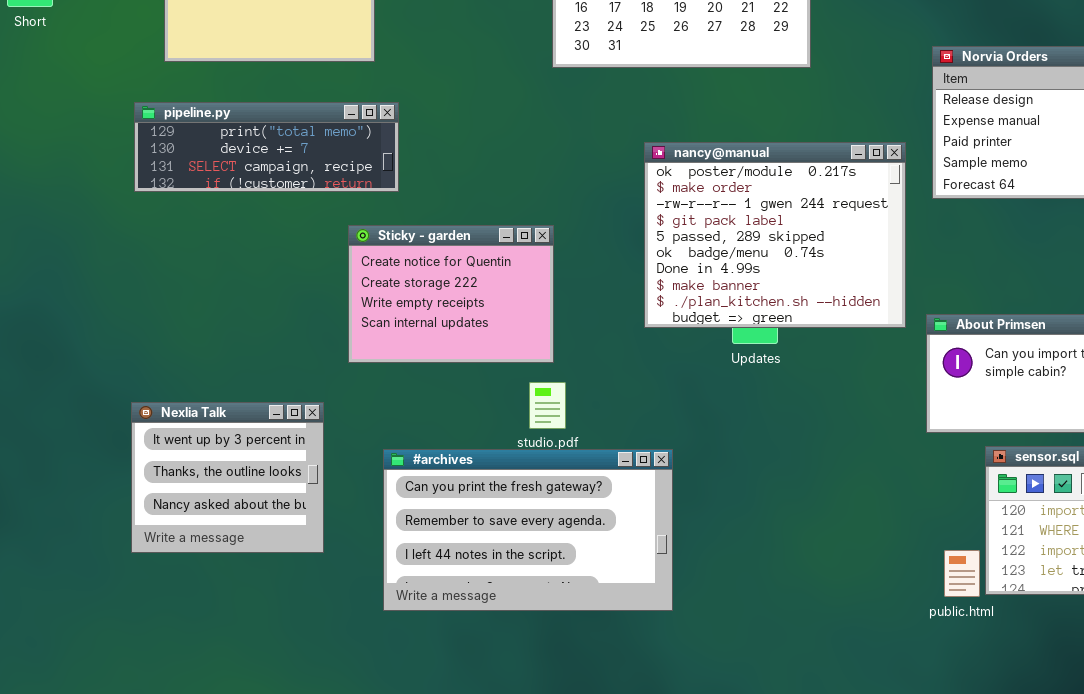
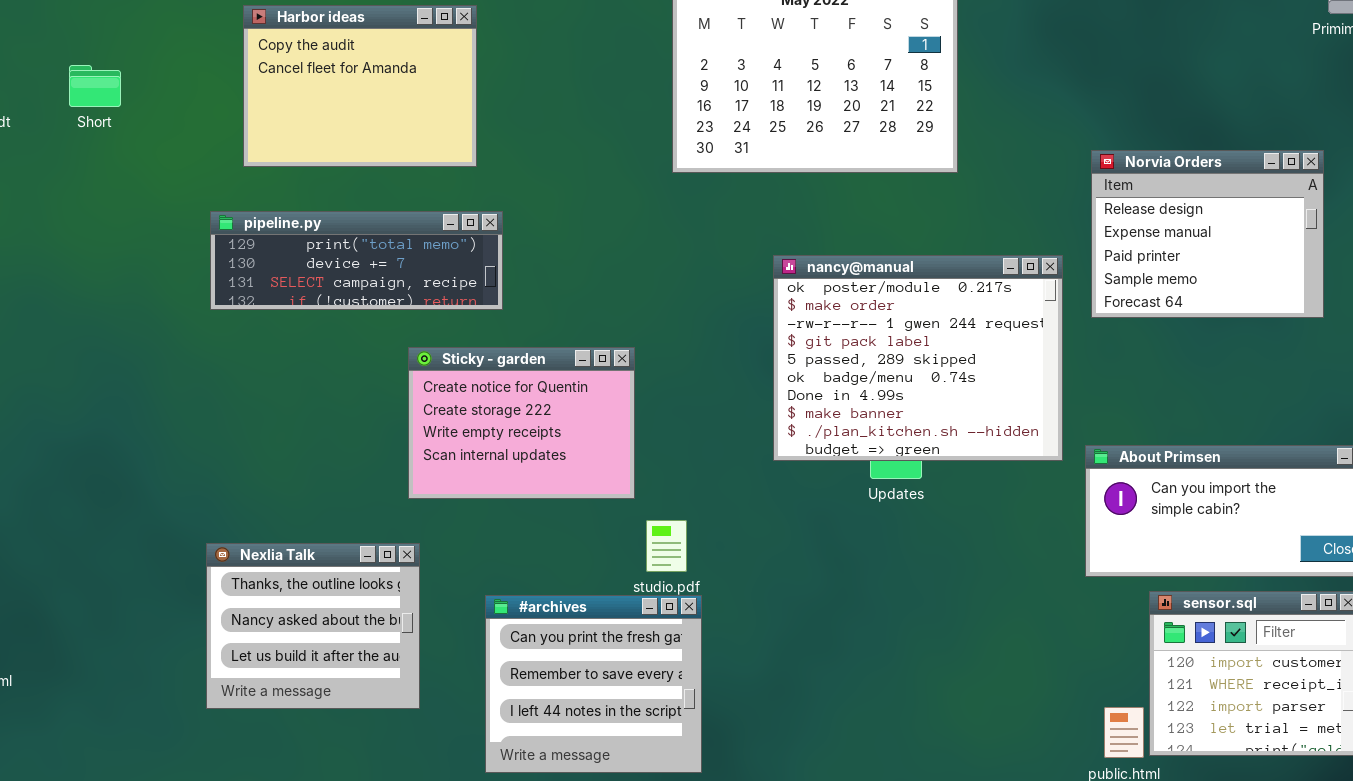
Sticky - garden: [348,225,554,363] -> [408,347,635,499], moved
Nexlia Talk: [131,402,324,553] -> [206,543,420,709], scrolled down 1 row
#archives: [383,449,673,611] -> [485,595,702,773], resized

